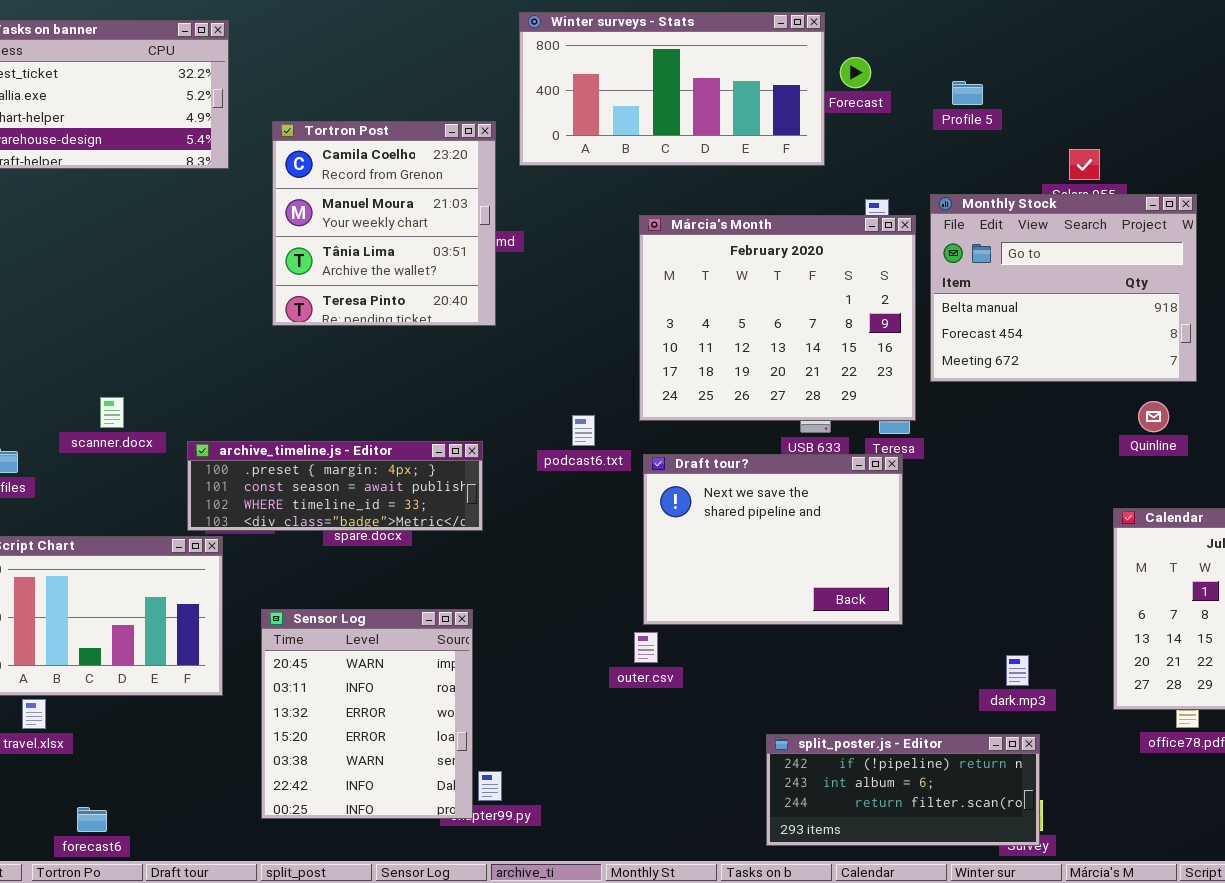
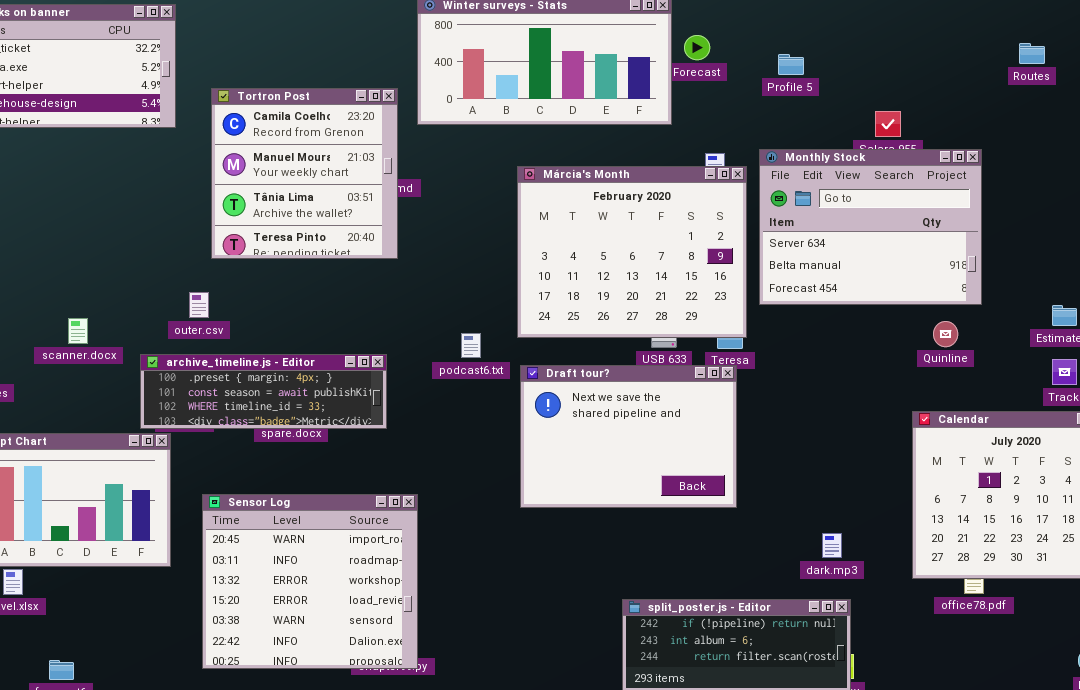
Monthly Stock: [930,194,1197,382] -> [759,149,982,305], scrolled up 1 row
Sensor Log: [261,609,473,819] -> [202,494,418,669], resized
outer.csv: [634,632,658,663] -> [189,292,209,318], moved

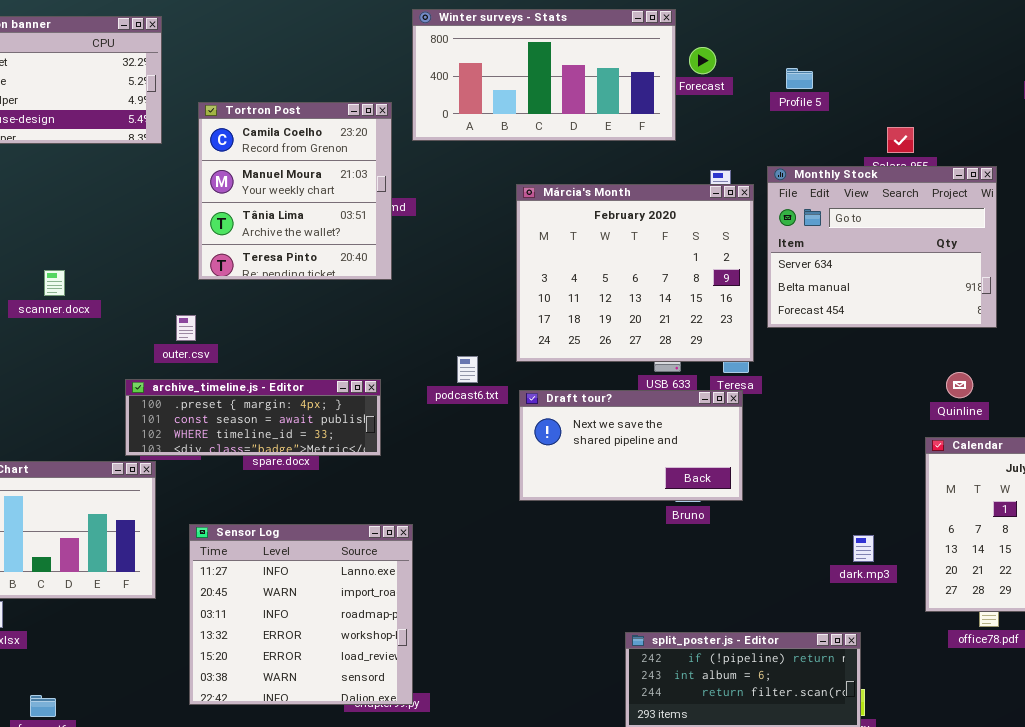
scanner.docx: [68,318,88,344] -> [44,270,65,296], moved
Quinline: [933,321,958,347] -> [946,372,973,398], moved
Draft tour?: [520,365,737,508] -> [519,390,743,501], resized
Sensor Log: [202,494,418,669] -> [189,524,413,705], scrolled up 1 row
dark.mp3: [822,533,842,558] -> [853,535,874,562], moved

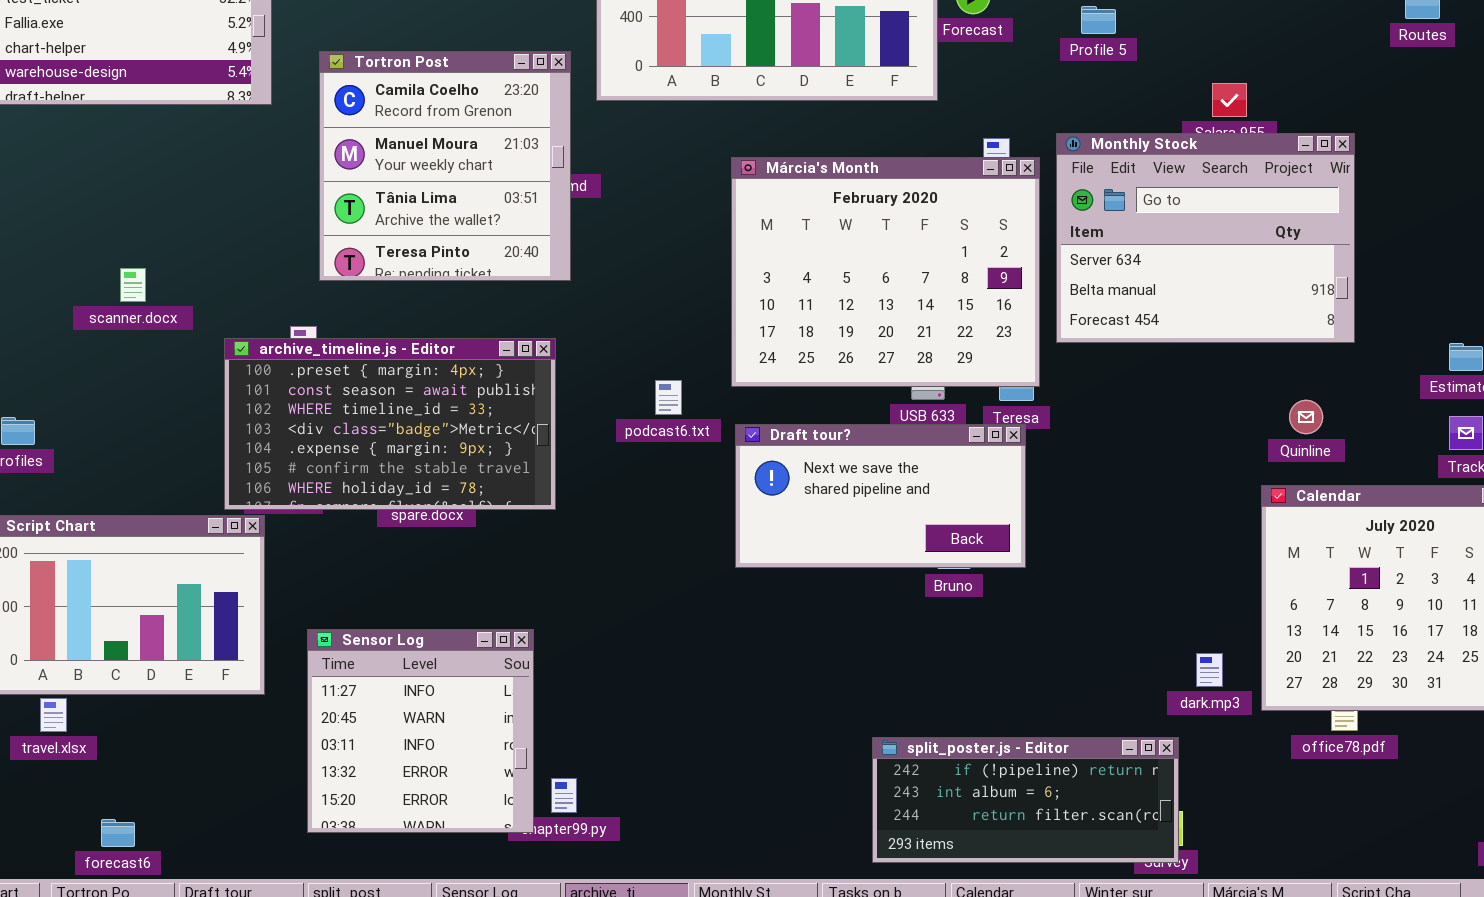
archive_timeline.js - Editor: [125,379,381,456] -> [224,338,556,510], resized
Sensor Log: [189,524,413,705] -> [307,629,534,833], resized
dark.mp3: [853,535,874,562] -> [1196,653,1223,687], moved

